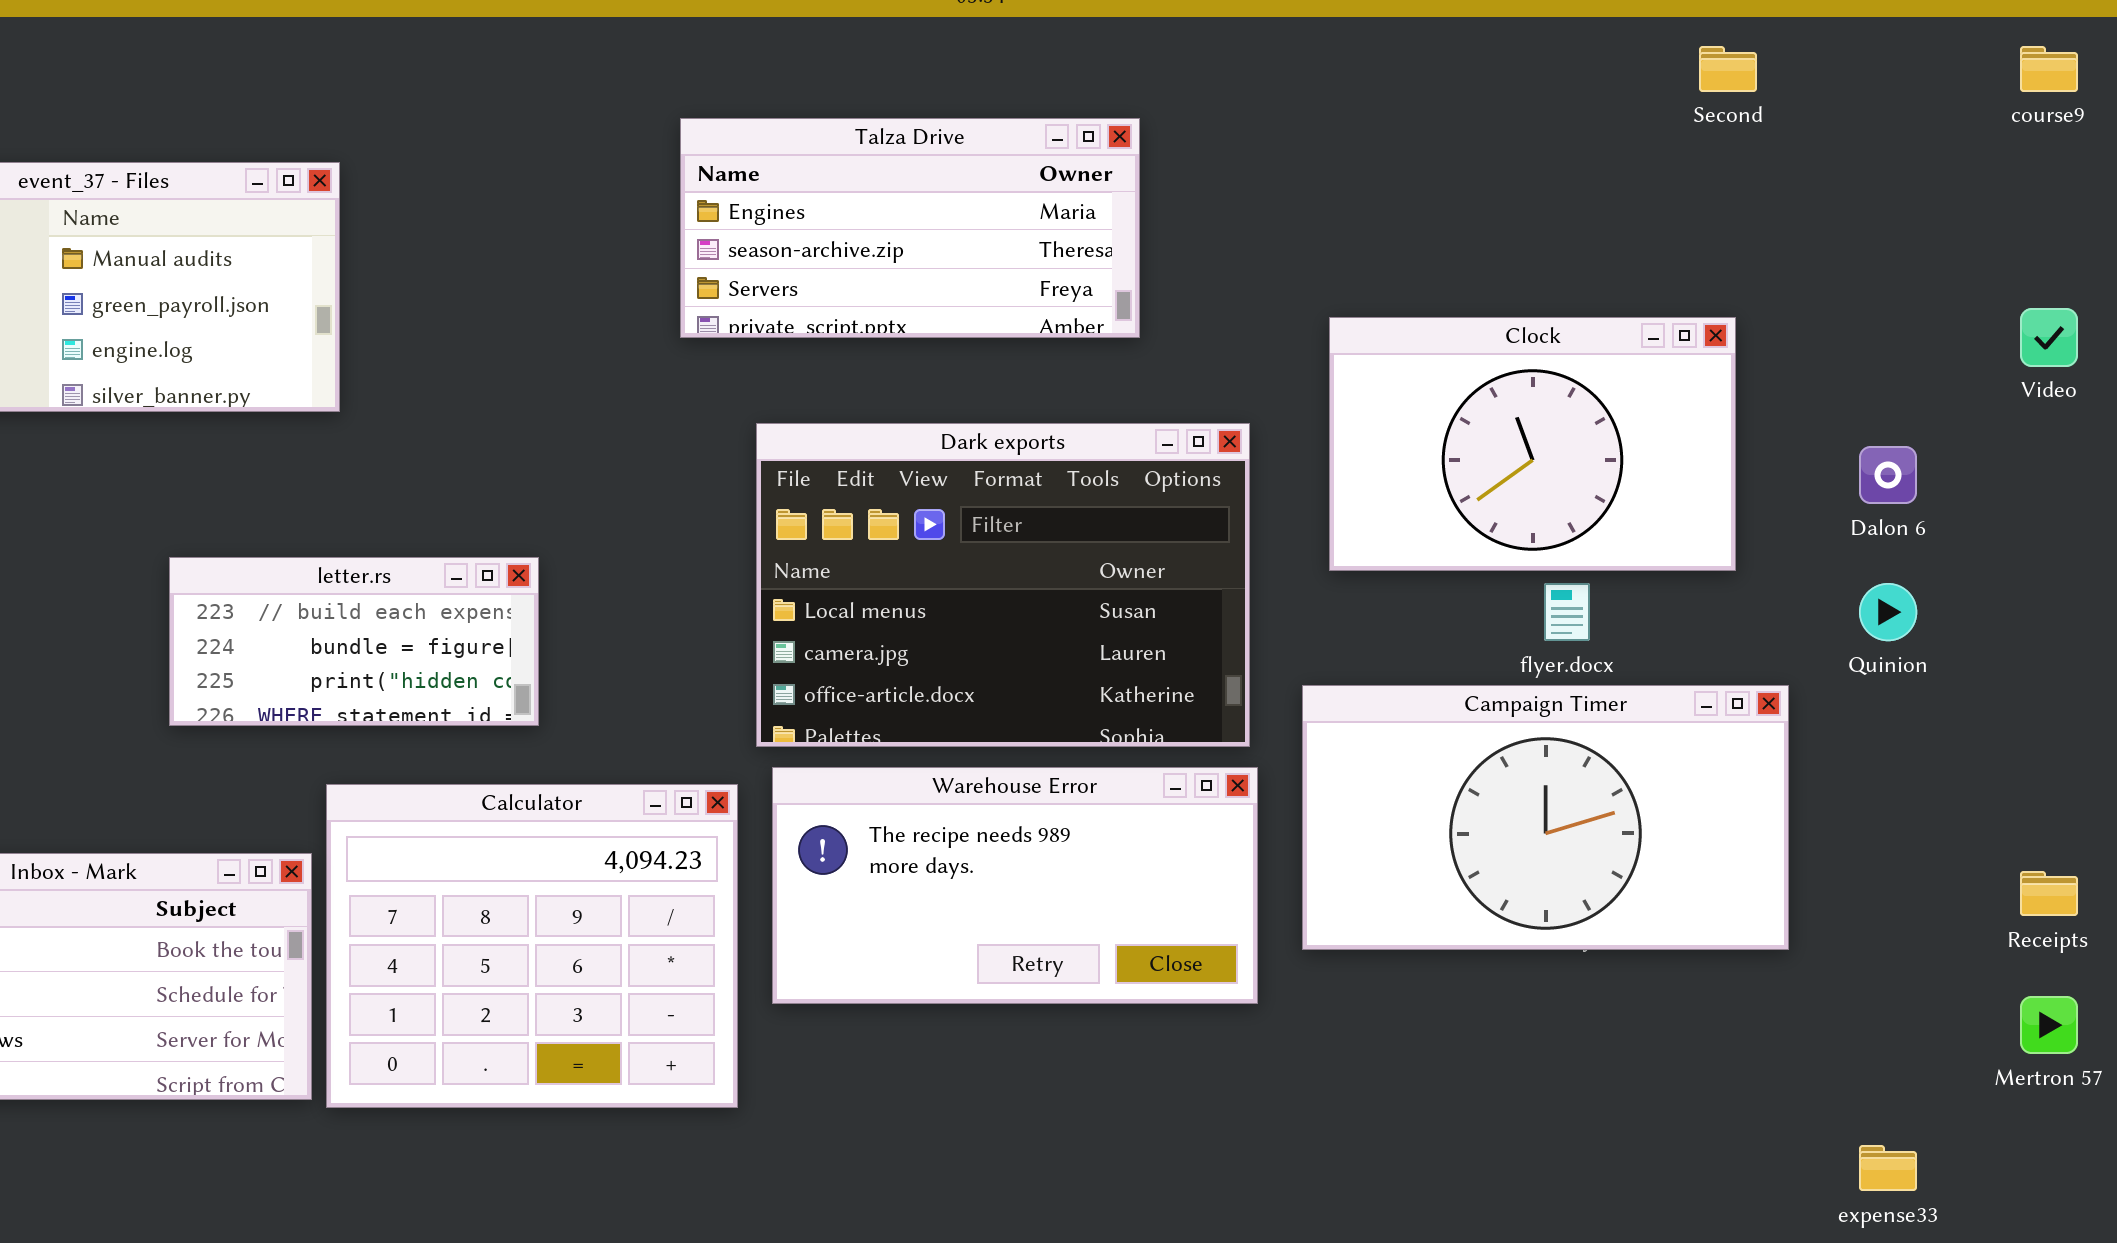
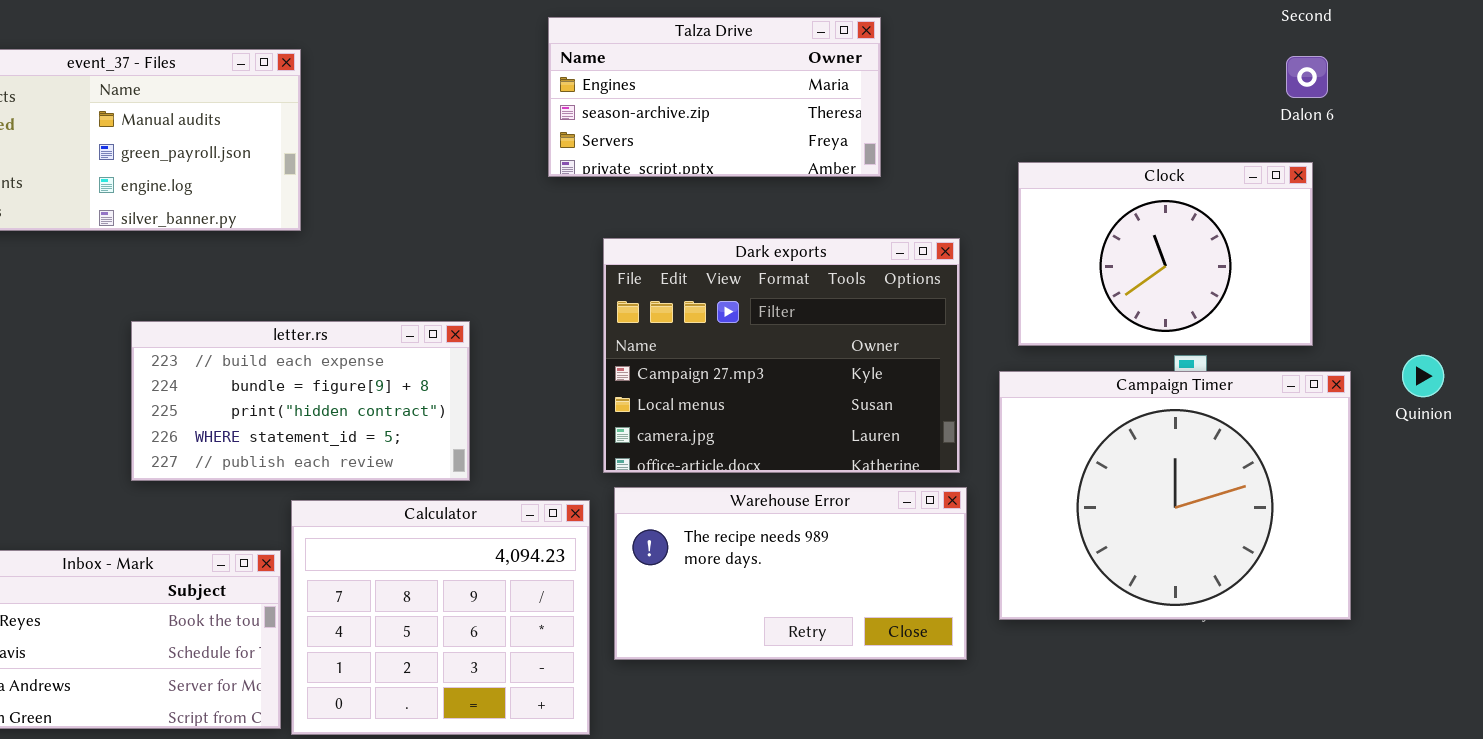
Dark exports: [756,423,1250,747] -> [603,238,960,473], scrolled up 1 row
Dalon 6: [1859,446,1917,504] -> [1286,56,1328,98], moved
letter.rs: [169,557,539,726] -> [131,321,470,481], moved, resized
Campaign Timer: [1302,685,1789,950] -> [999,371,1351,620], resized

